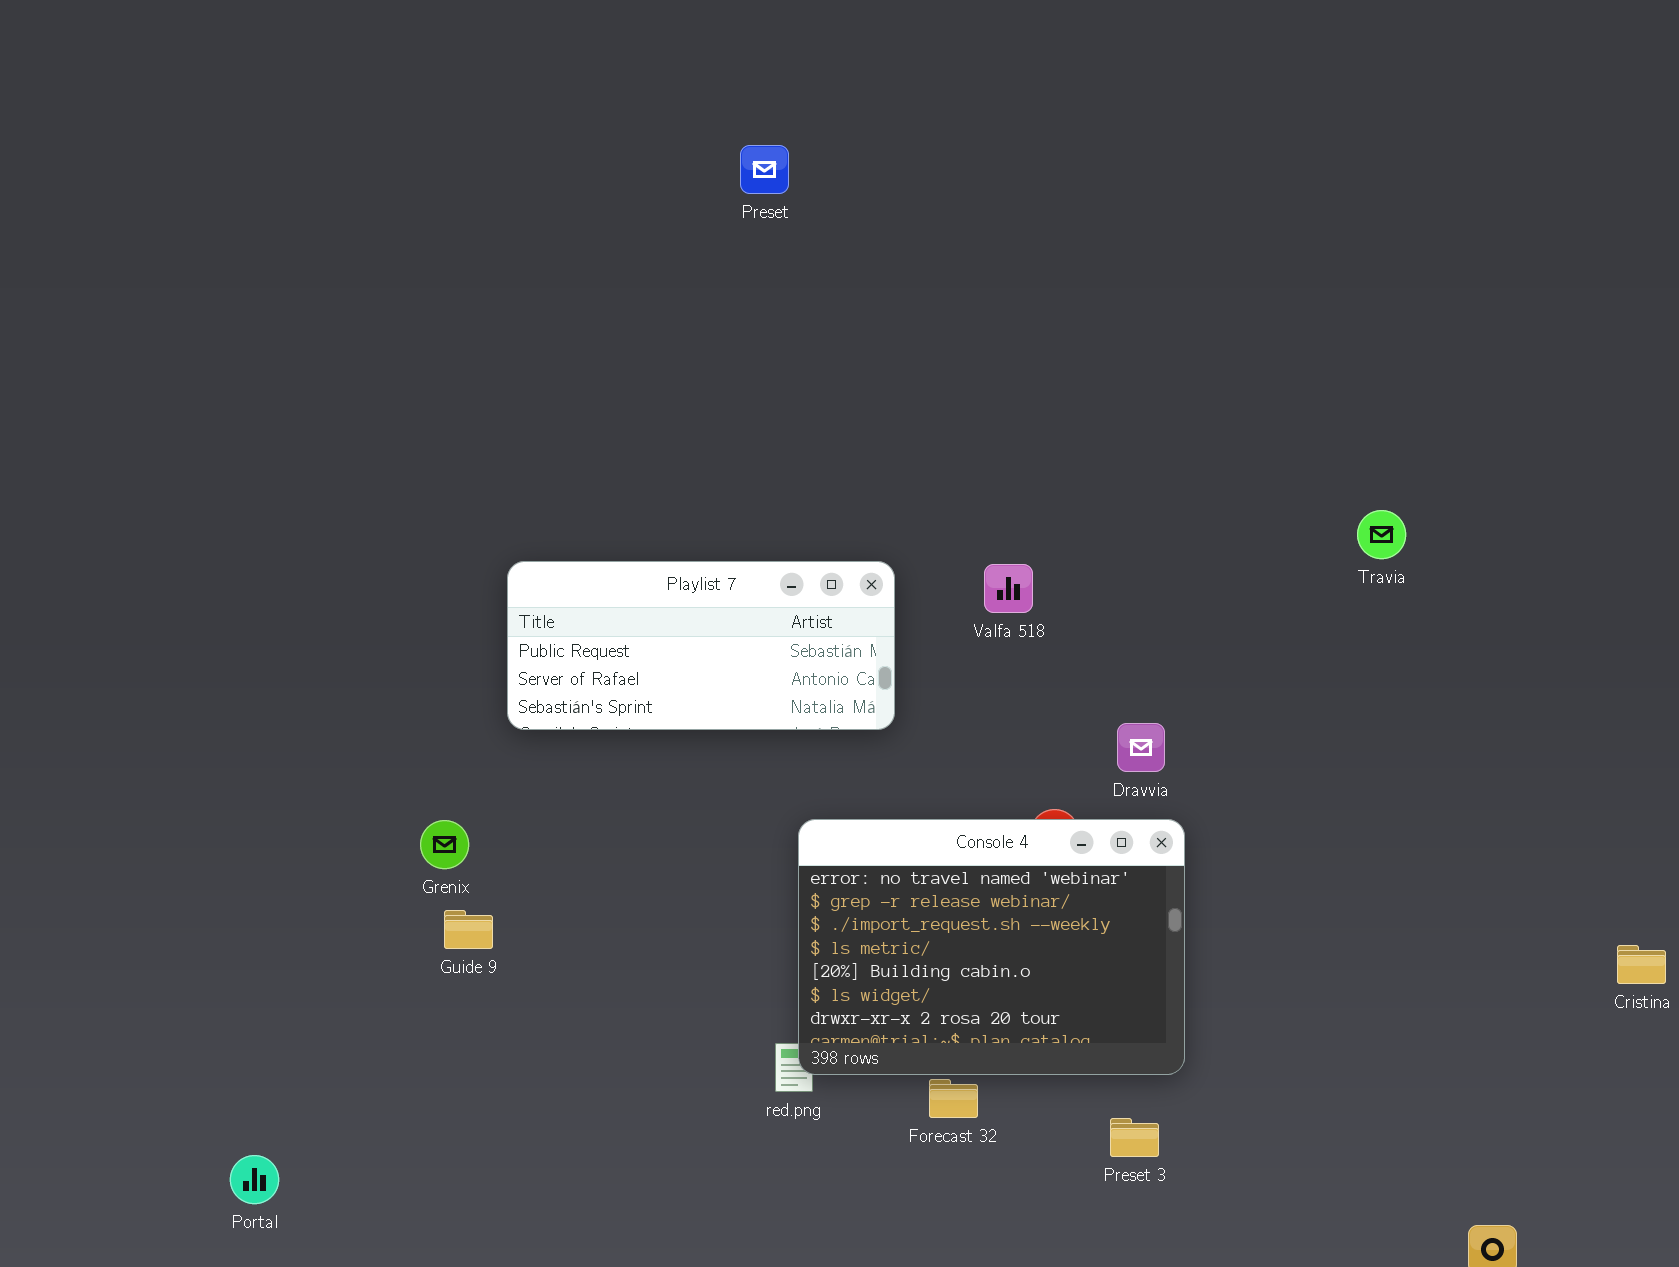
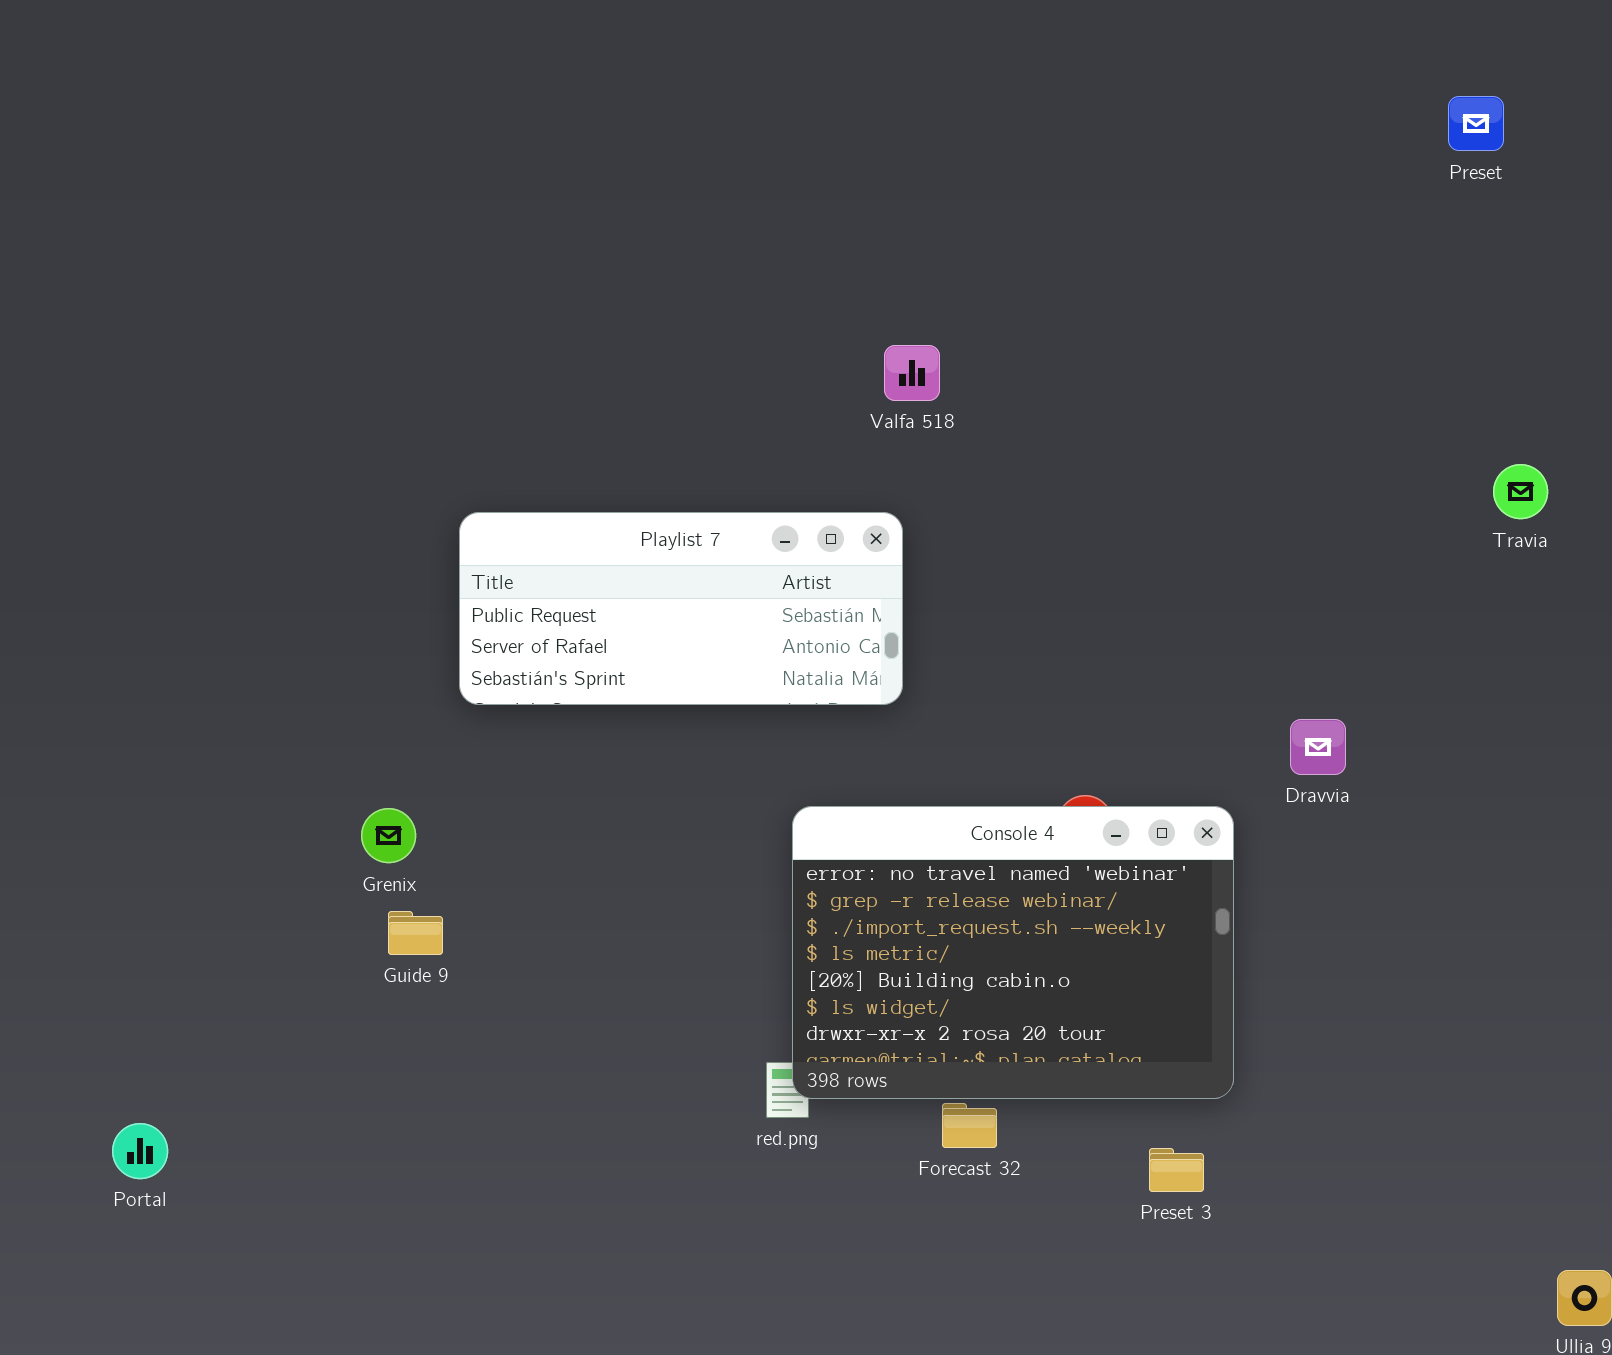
Preset: [740,145,789,194] -> [1448,96,1504,151], moved
Travia: [1357,510,1406,559] -> [1493,464,1548,519], moved
Valfa 518: [984,564,1033,613] -> [884,345,940,401], moved
Dravvia: [1117,723,1165,772] -> [1290,719,1346,775], moved
Portal: [230,1155,279,1204] -> [112,1123,168,1179], moved

